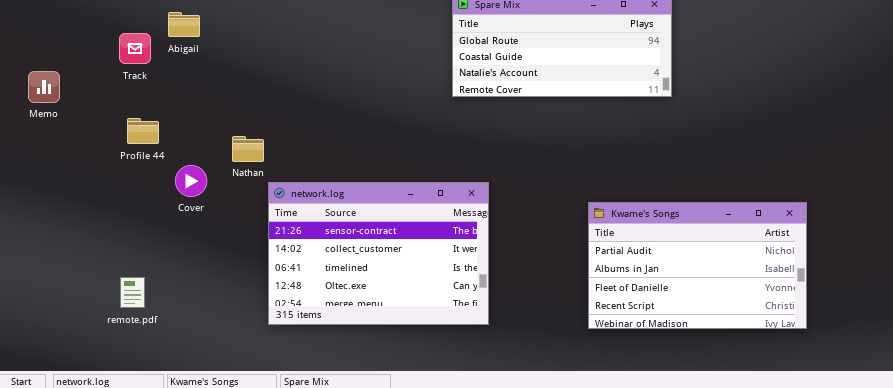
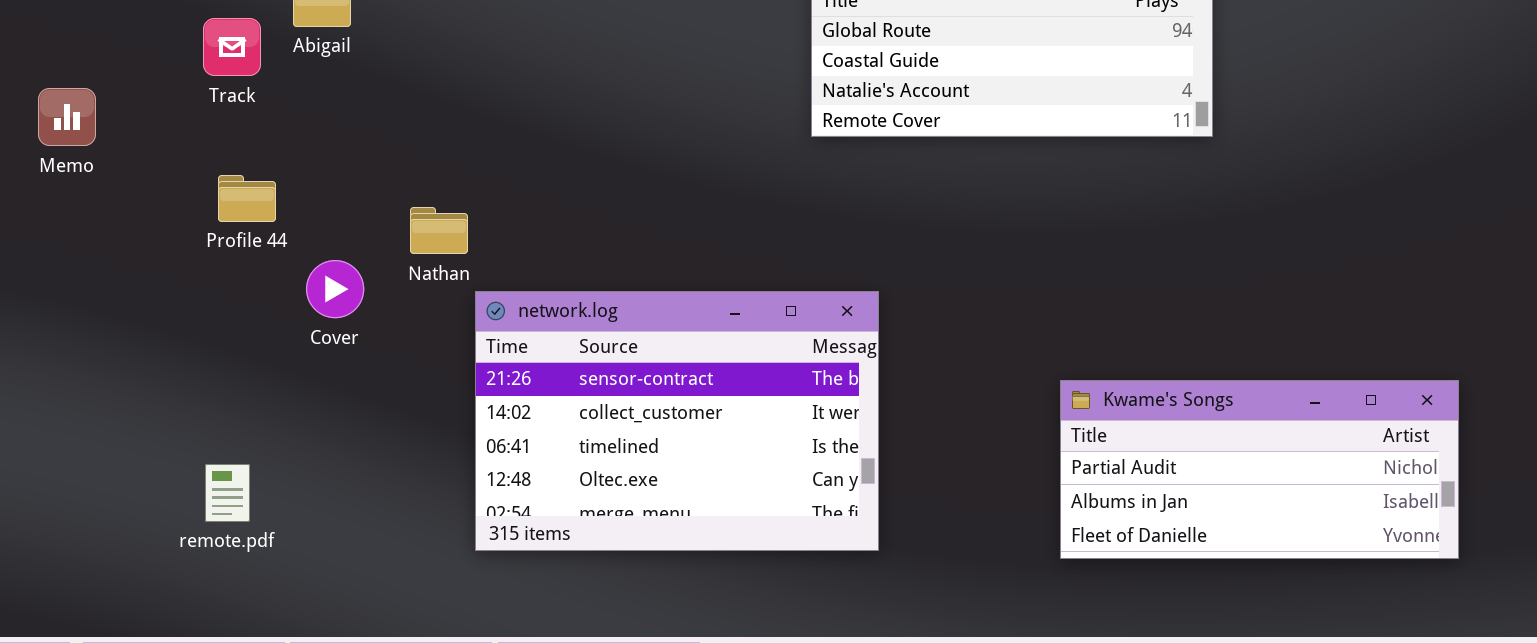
Kwame's Songs: [588,202,807,329] -> [1060,380,1459,559], resized

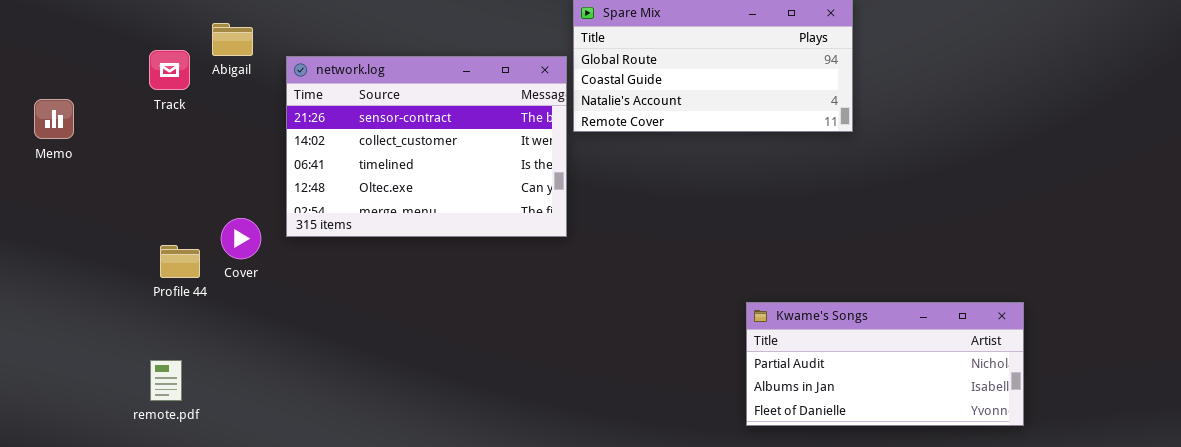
Profile 44: [218,175,276,222] -> [160,245,200,278], moved
network.log: [475,291,879,551] -> [286,56,567,237], moved

